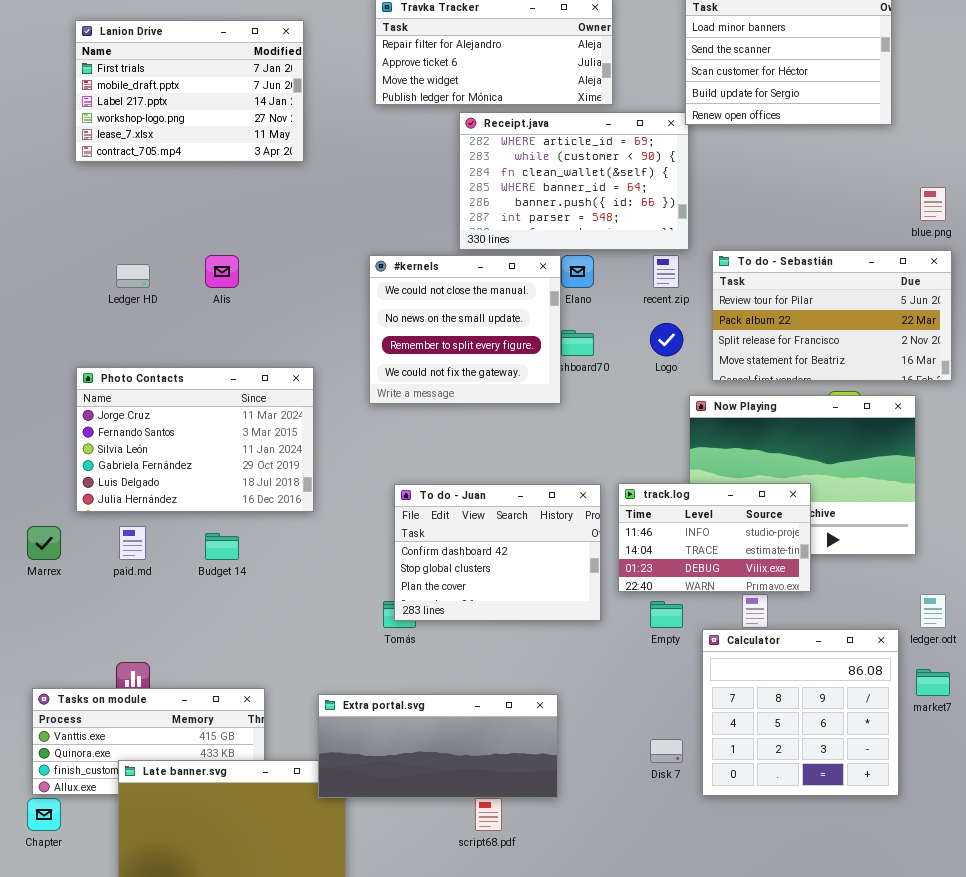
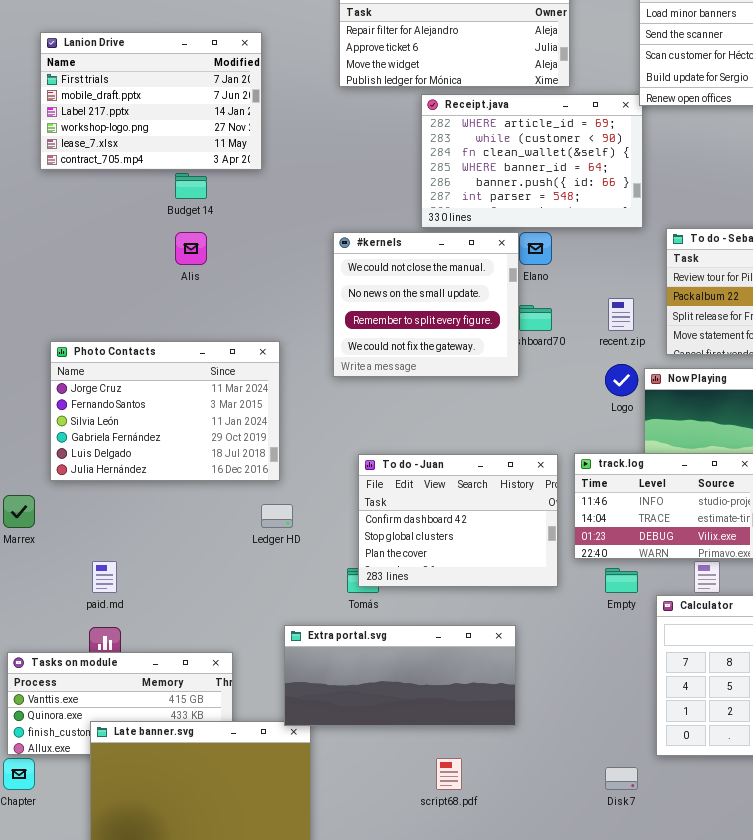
Lanion Drive: [75,20,304,162] -> [40,32,262,170], moved
recent.zip: [653,255,679,288] -> [608,298,634,331], moved
Ledger HD: [116,264,150,288] -> [261,504,293,528], moved
Logo: [650,323,683,356] -> [605,364,638,396], moved
paid.md: [119,526,146,560] -> [92,561,117,593], moved
Budget 14: [205,533,239,560] -> [175,173,207,199], moved
Extra portal.svg: [318,694,558,798] -> [284,625,516,726], moved
Disk 7: [650,739,683,763] -> [605,767,638,790], moved

